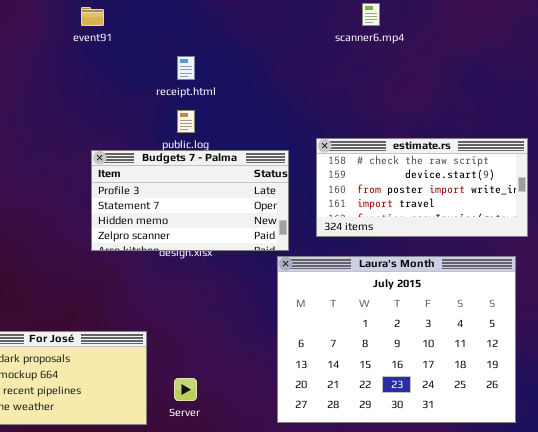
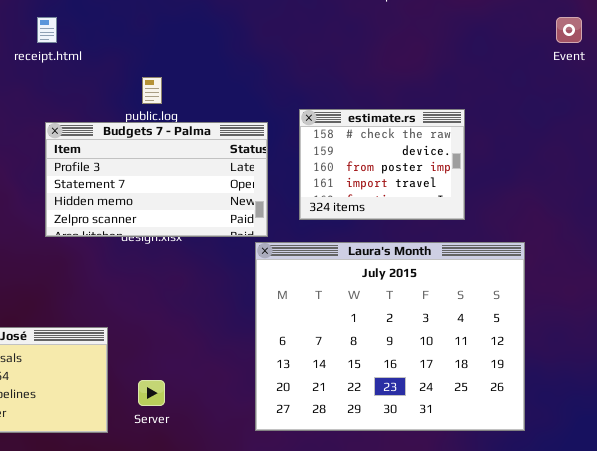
receipt.html: [177,56,195,80] -> [37,17,57,43], moved
estimate.rs: [316,138,528,237] -> [299,109,465,220], resized

